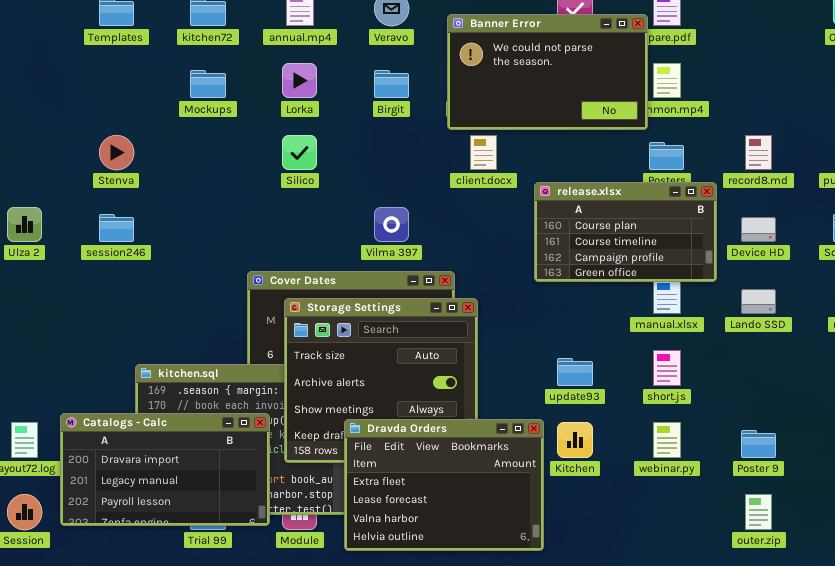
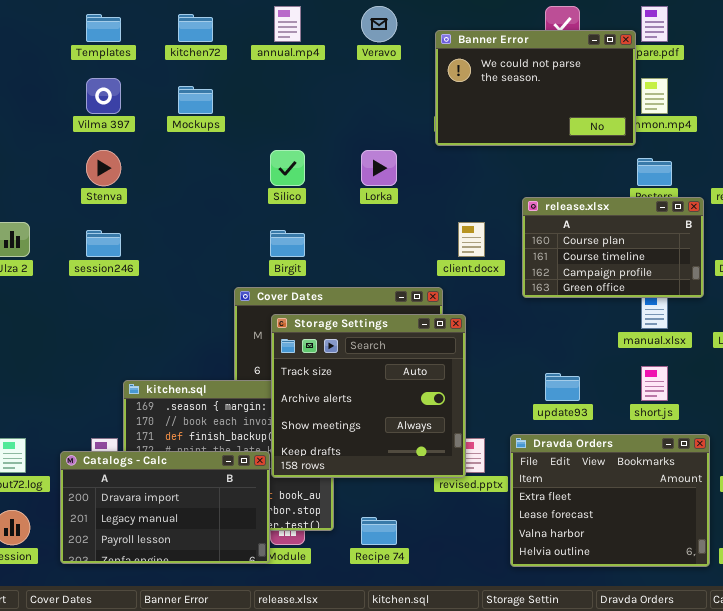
Lorka: [282,63,317,98] -> [361,150,397,186], moved
Birgit: [374,70,409,98] -> [270,230,305,257], moved
client.docx: [470,135,497,170] -> [458,222,485,257], moved
Vilma 397: [374,207,409,242] -> [86,78,121,114], moved
Catalogs - Calc: [60,413,270,526] -> [60,451,270,564], moved
Dravda Orders: [344,419,544,551] -> [510,434,710,567], moved

